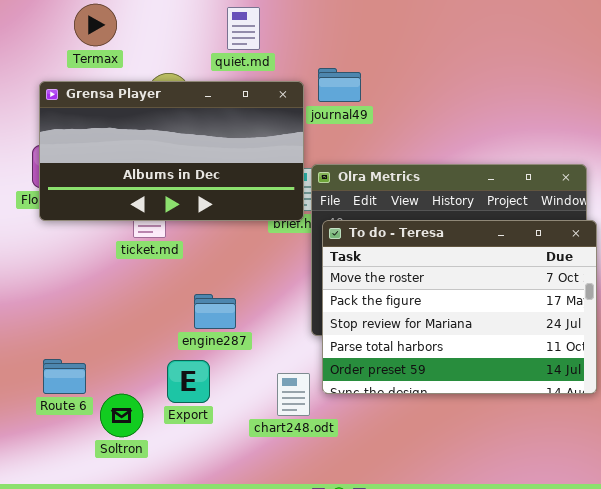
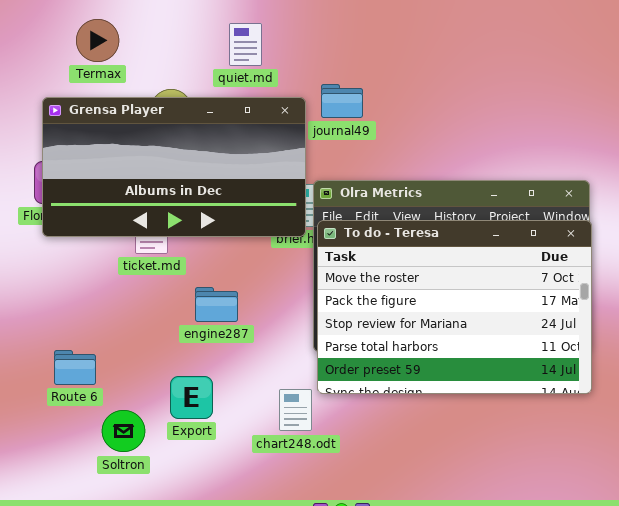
To do - Teresa: [322,220,597,394] -> [317,220,592,394], moved
engine287: [194,294,236,329] -> [195,287,238,322], moved
Route 6: [43,359,86,394] -> [54,350,96,385], moved

